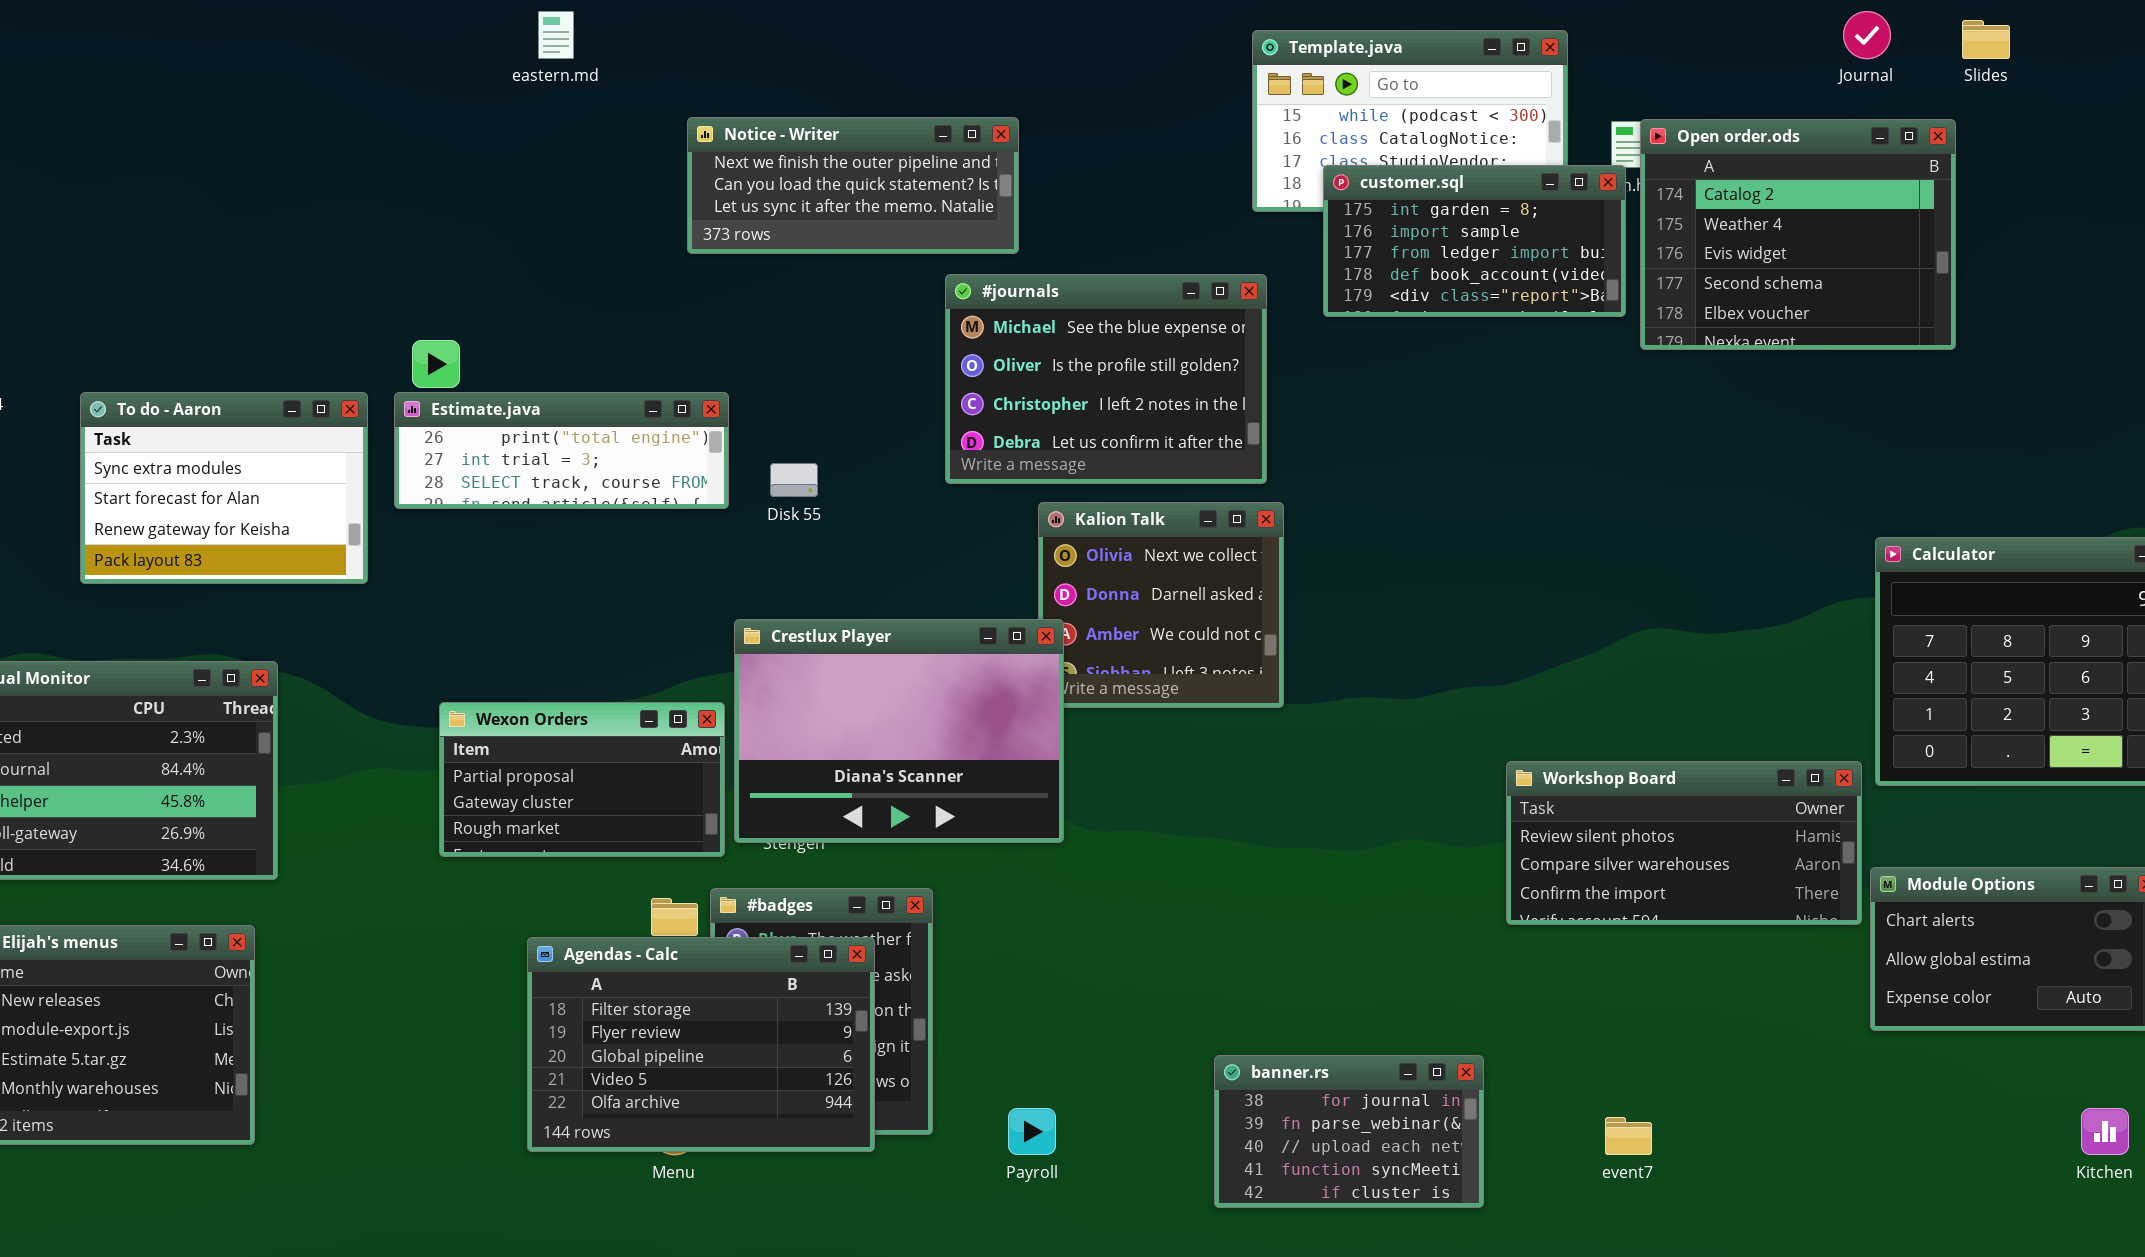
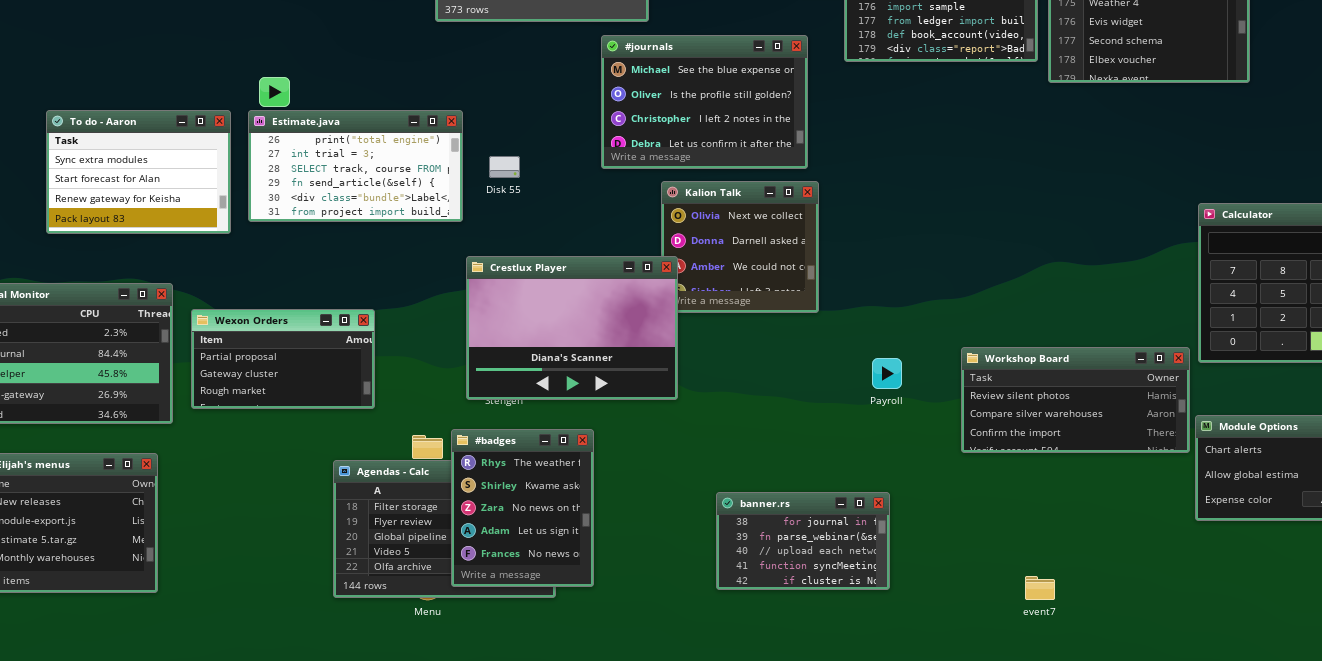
Estimate.java: [394,392,729,509] -> [248,110,463,222], resized
Wexon Orders: [439,702,725,857] -> [191,309,375,409], moved
#badges: [710,888,933,1135] -> [451,429,594,587], raised
banner.rs: [1214,1055,1484,1208] -> [716,492,890,590], moved
Payroll: [1008,1108,1056,1155] -> [872,358,902,389], moved

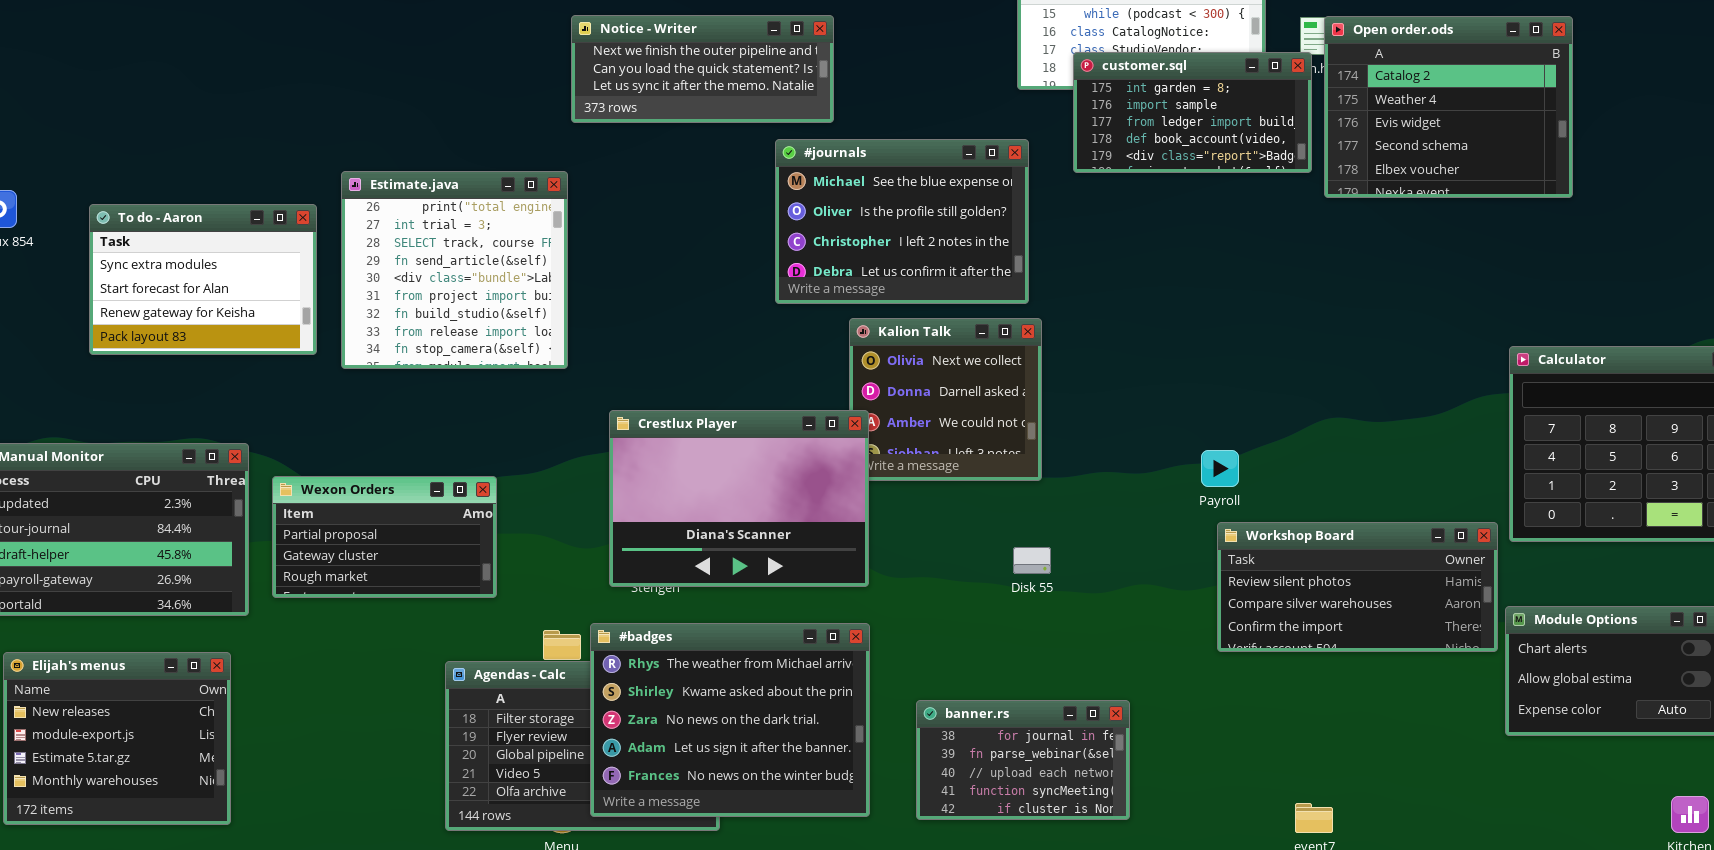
To do - Aaron: [46,110,231,234] -> [89,204,317,355], moved
Estimate.java: [248,110,463,222] -> [341,171,568,369], resized
Disk 55: [489,156,520,178] -> [1013,547,1051,574], moved
Payroll: [872,358,902,389] -> [1201,450,1239,487], moved
#badges: [451,429,594,587] -> [590,623,870,817], resized

